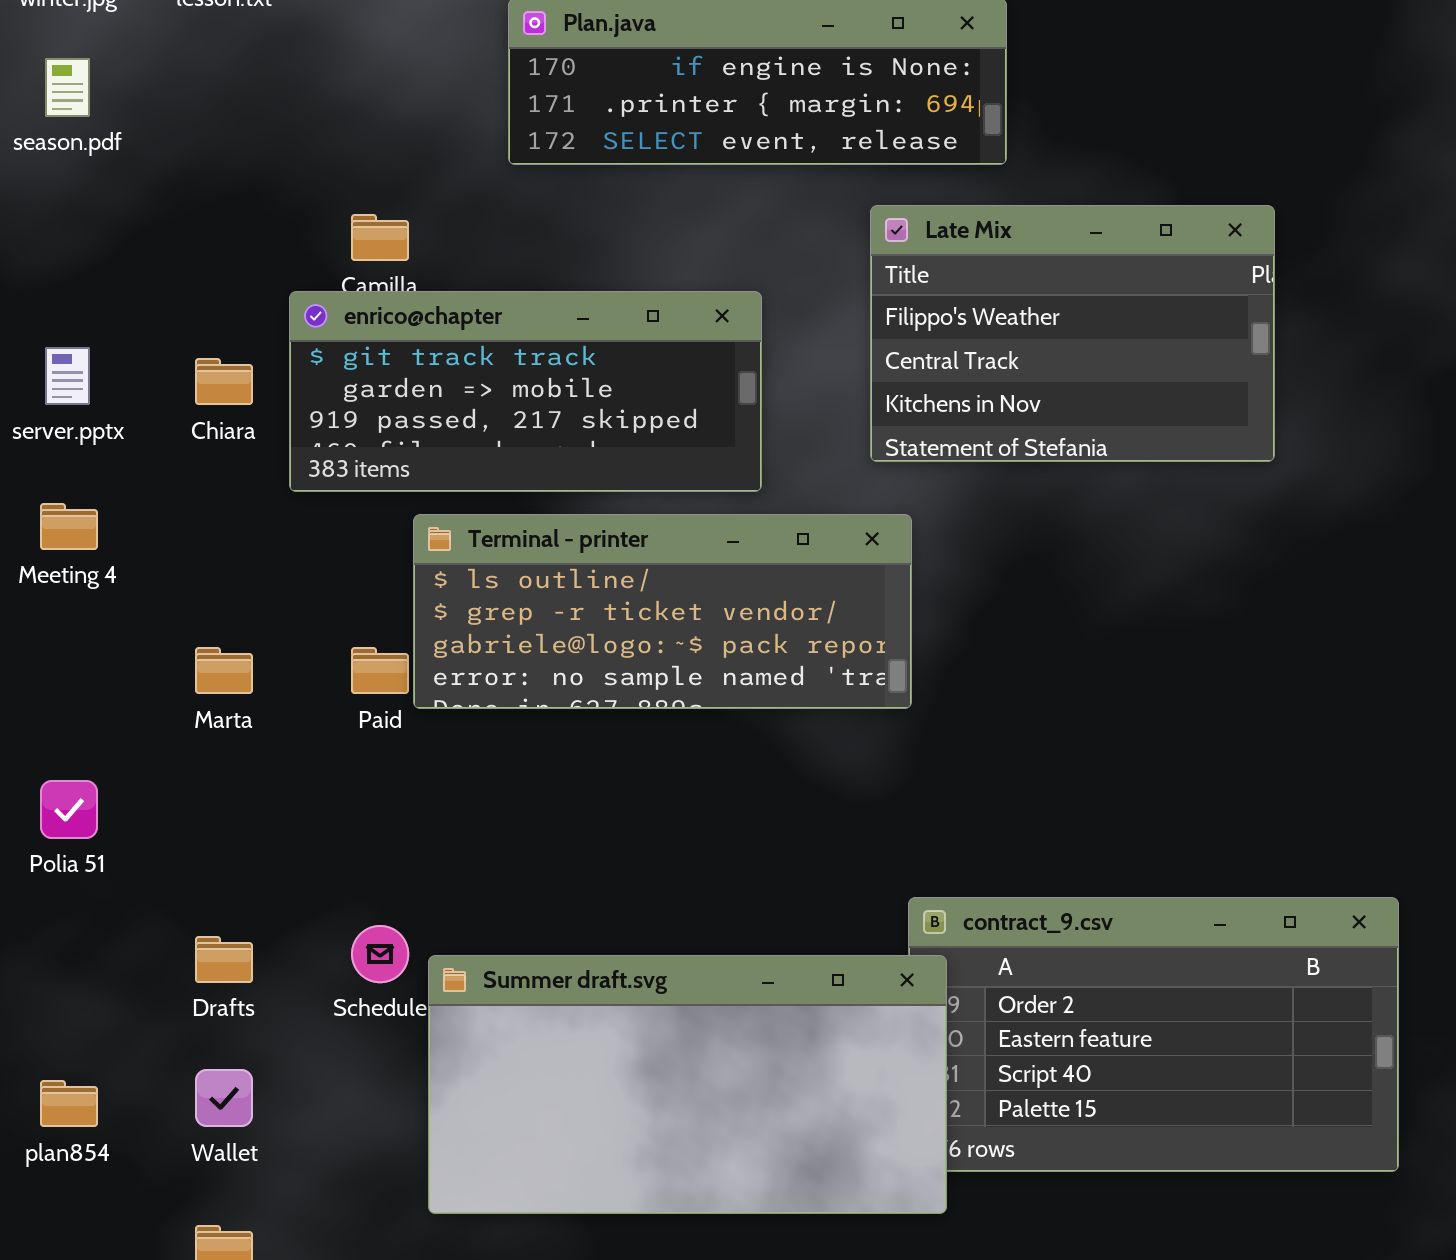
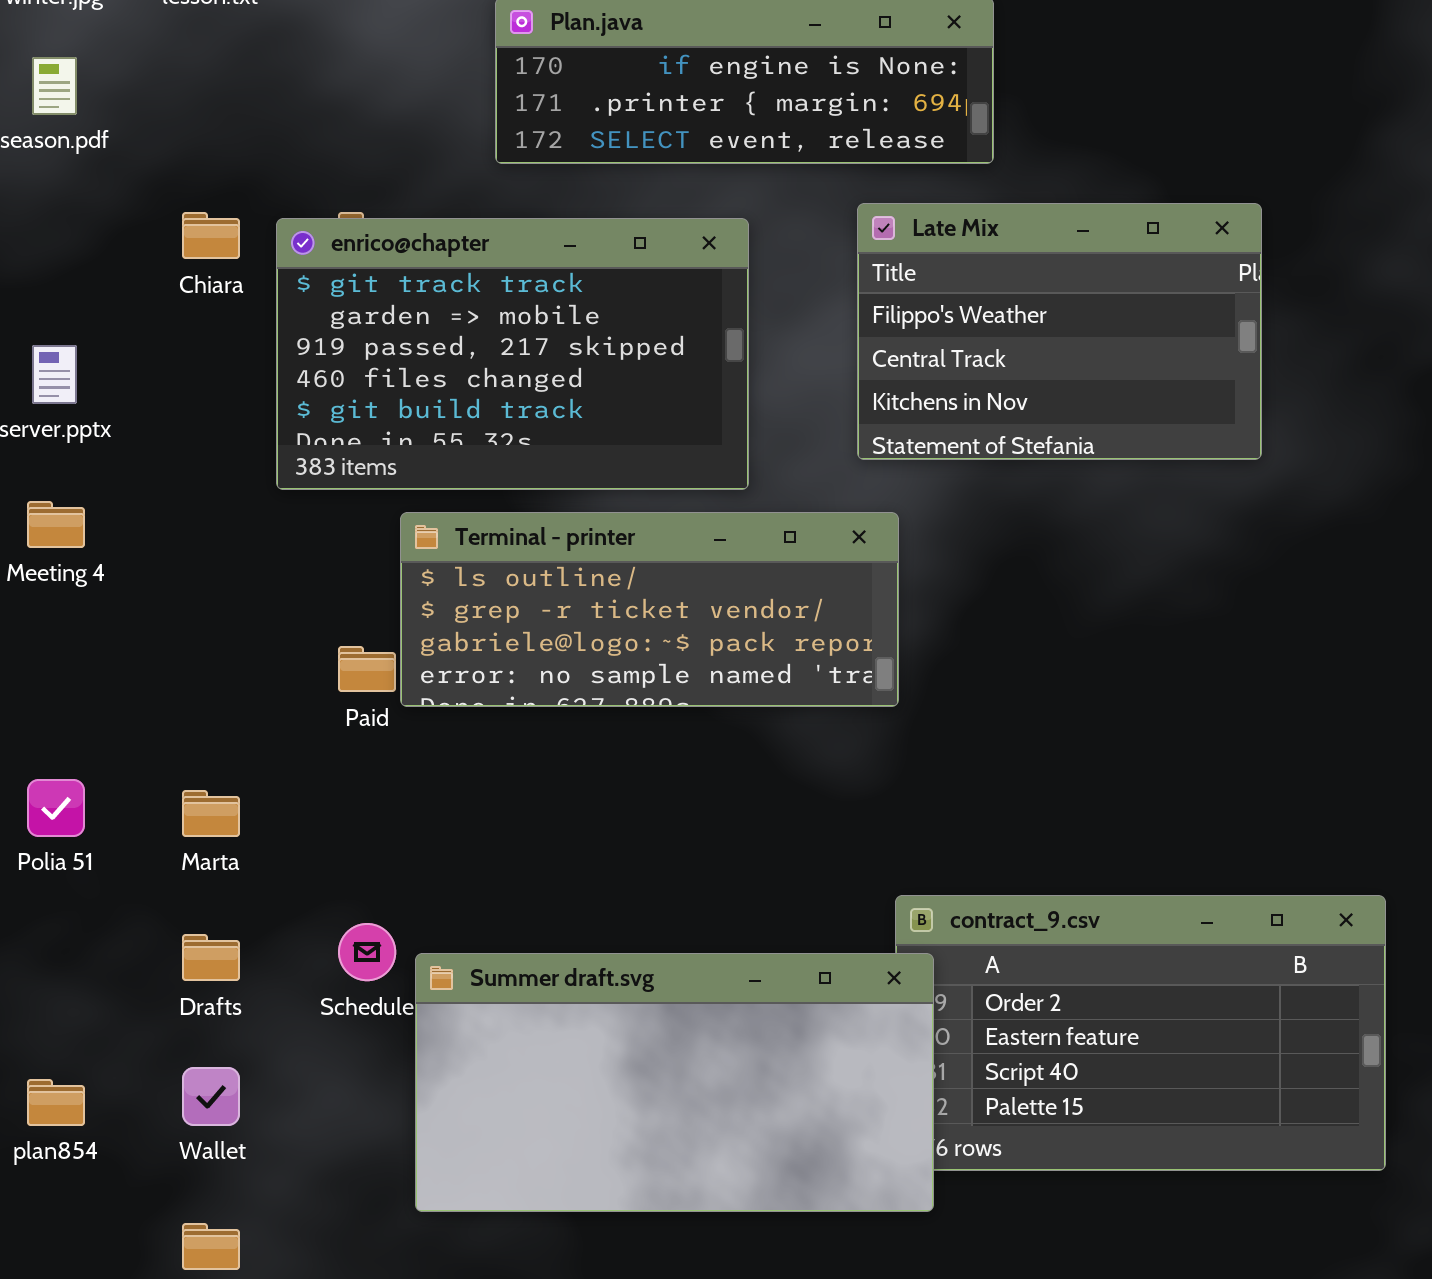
enrico@chapter: [289,291,762,492] -> [276,218,749,490], resized
Chiara: [195,358,253,405] -> [182,212,240,259], moved
Marta: [195,647,253,694] -> [182,790,240,837], moved

